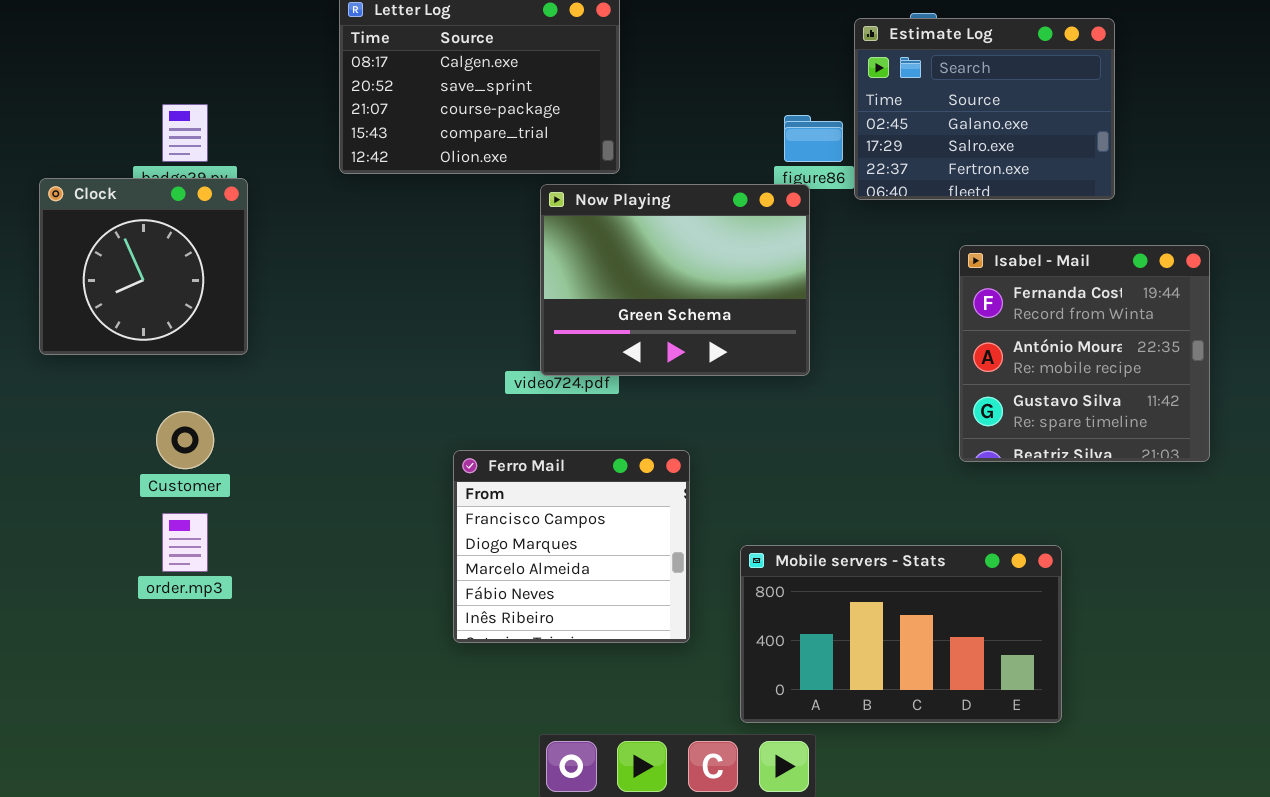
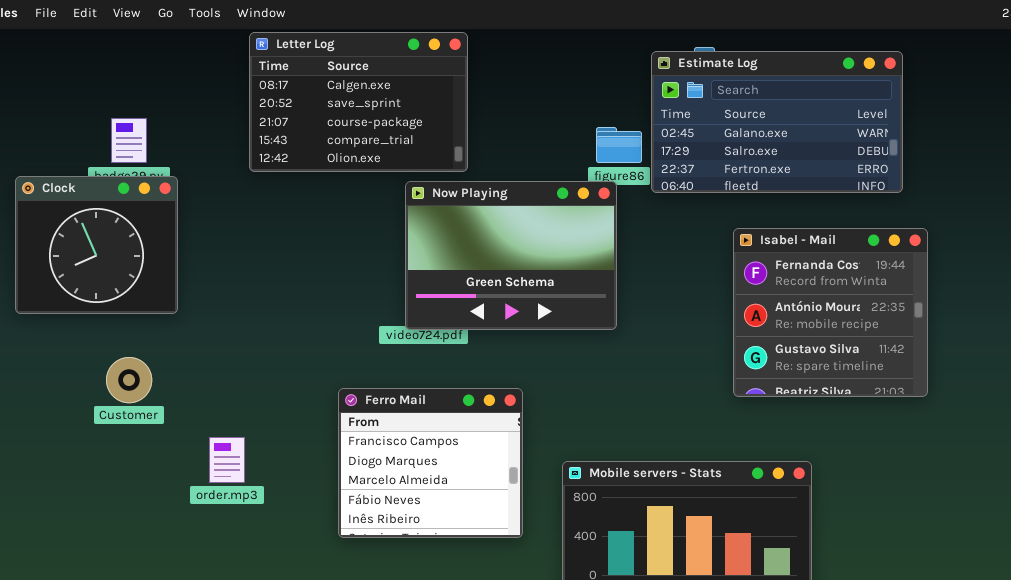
Estimate Log: [854,18,1115,200] -> [651,51,903,193], resized
order.mp3: [162,513,208,572] -> [209,437,245,483], moved

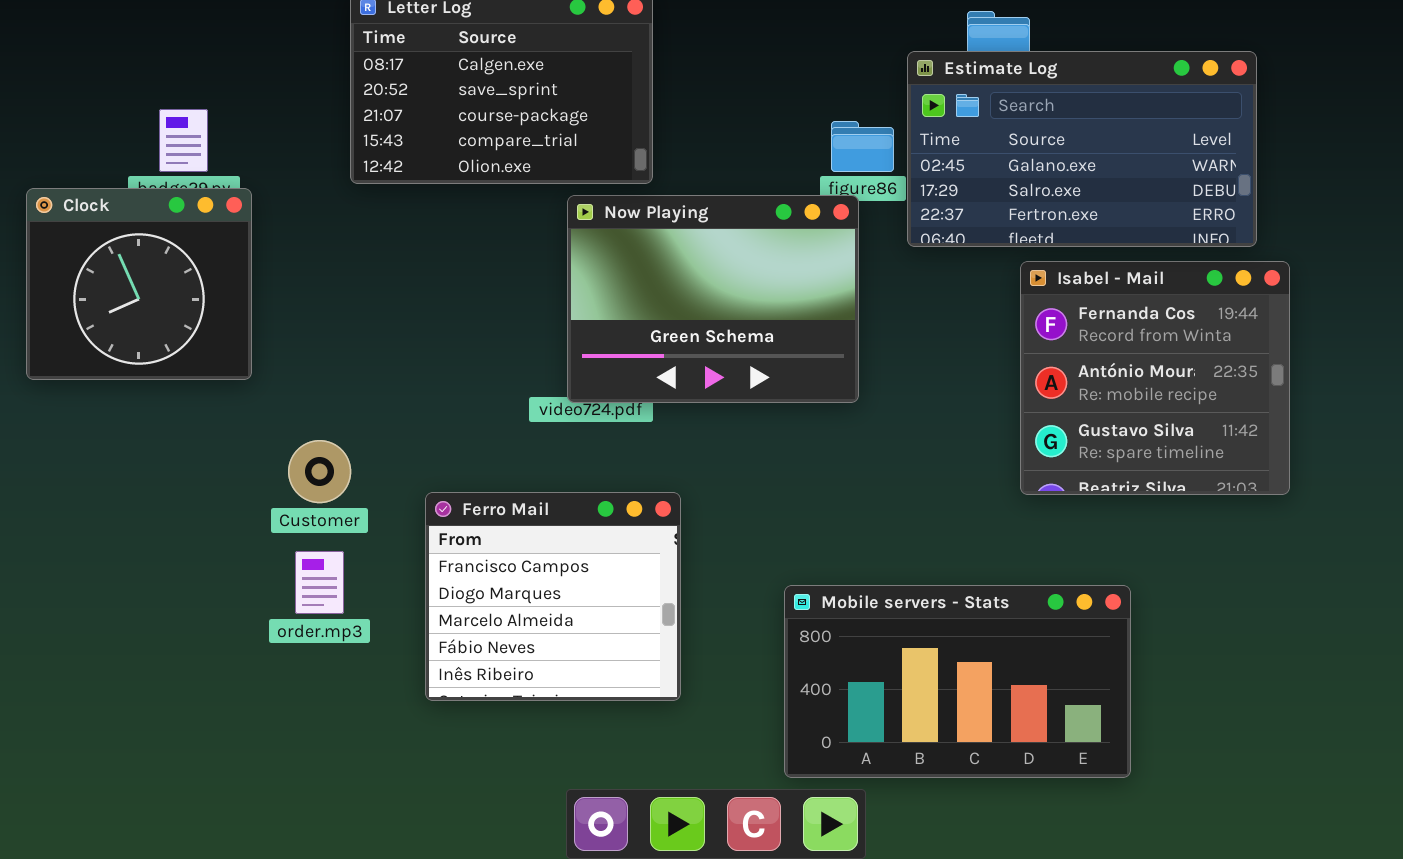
Estimate Log: [651,51,903,193] -> [907,51,1257,247], moved
Customer: [106,357,152,403] -> [288,440,351,503], moved
Ferro Mail: [338,388,523,538] -> [425,492,681,701], moved

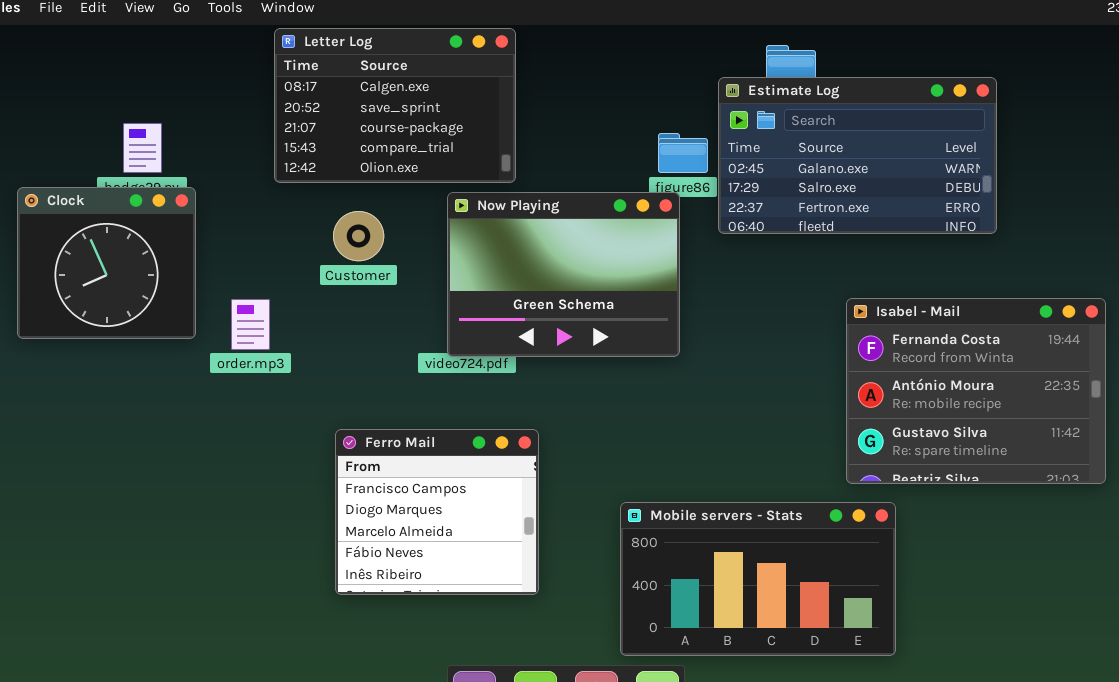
Isabel - Mail: [1020,261,1290,495] -> [846,298,1106,484], moved, resized
Customer: [288,440,351,503] -> [333,211,384,261], moved
order.mp3: [295,551,344,614] -> [231,299,270,350], moved

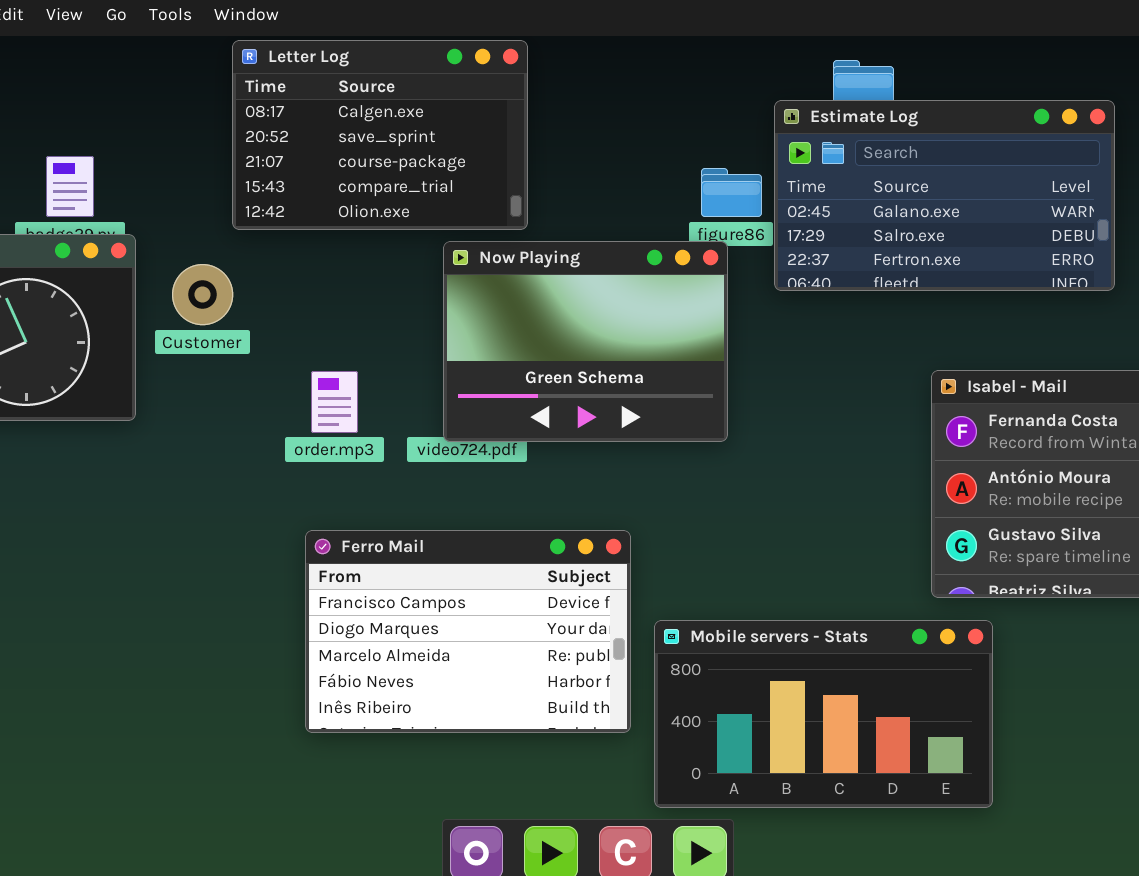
Customer: [333,211,384,261] -> [172,264,233,325], moved
order.mp3: [231,299,270,350] -> [311,371,358,433], moved
Ferro Mail: [335,429,539,595] -> [305,530,631,733], resized

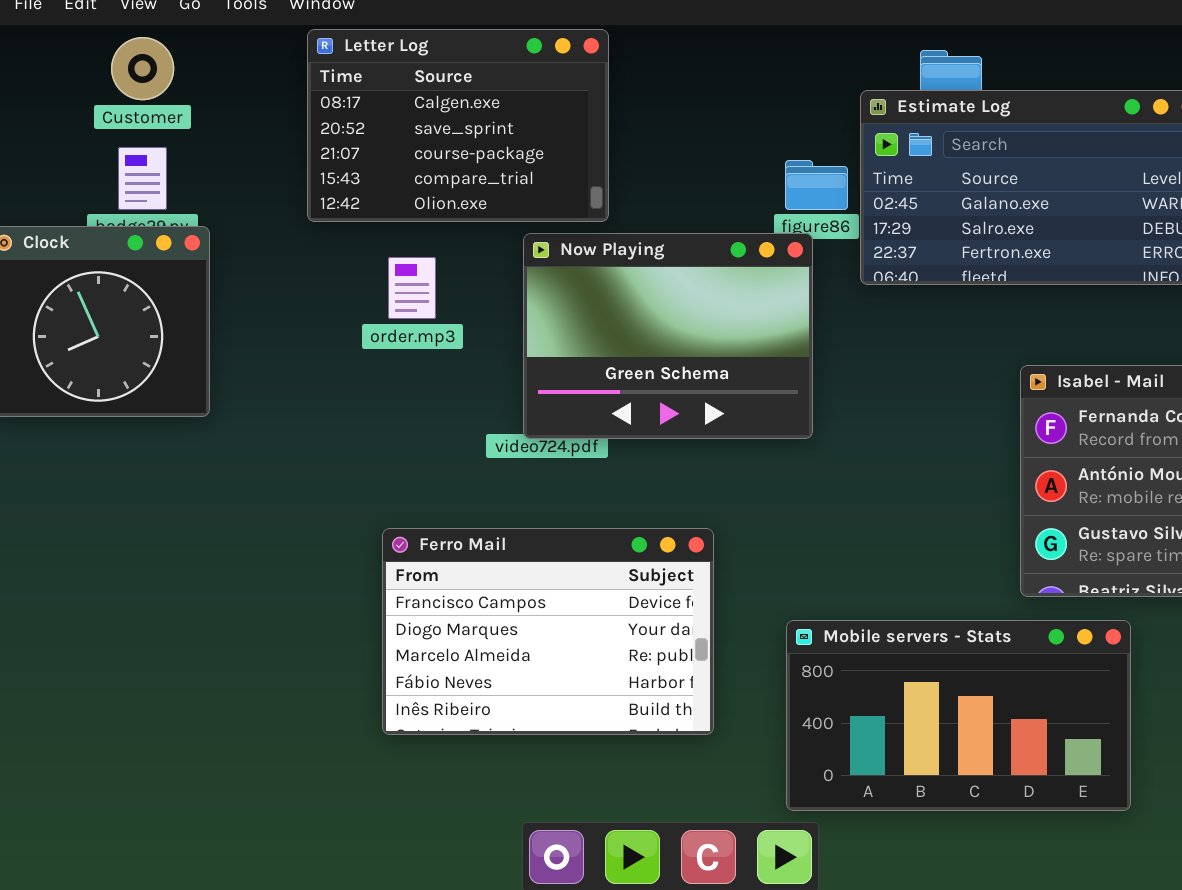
Customer: [172,264,233,325] -> [111,37,174,100], moved
order.mp3: [311,371,358,433] -> [388,257,436,319], moved
Mobile servers - Stats: [654,620,993,808] -> [786,620,1131,811], moved

